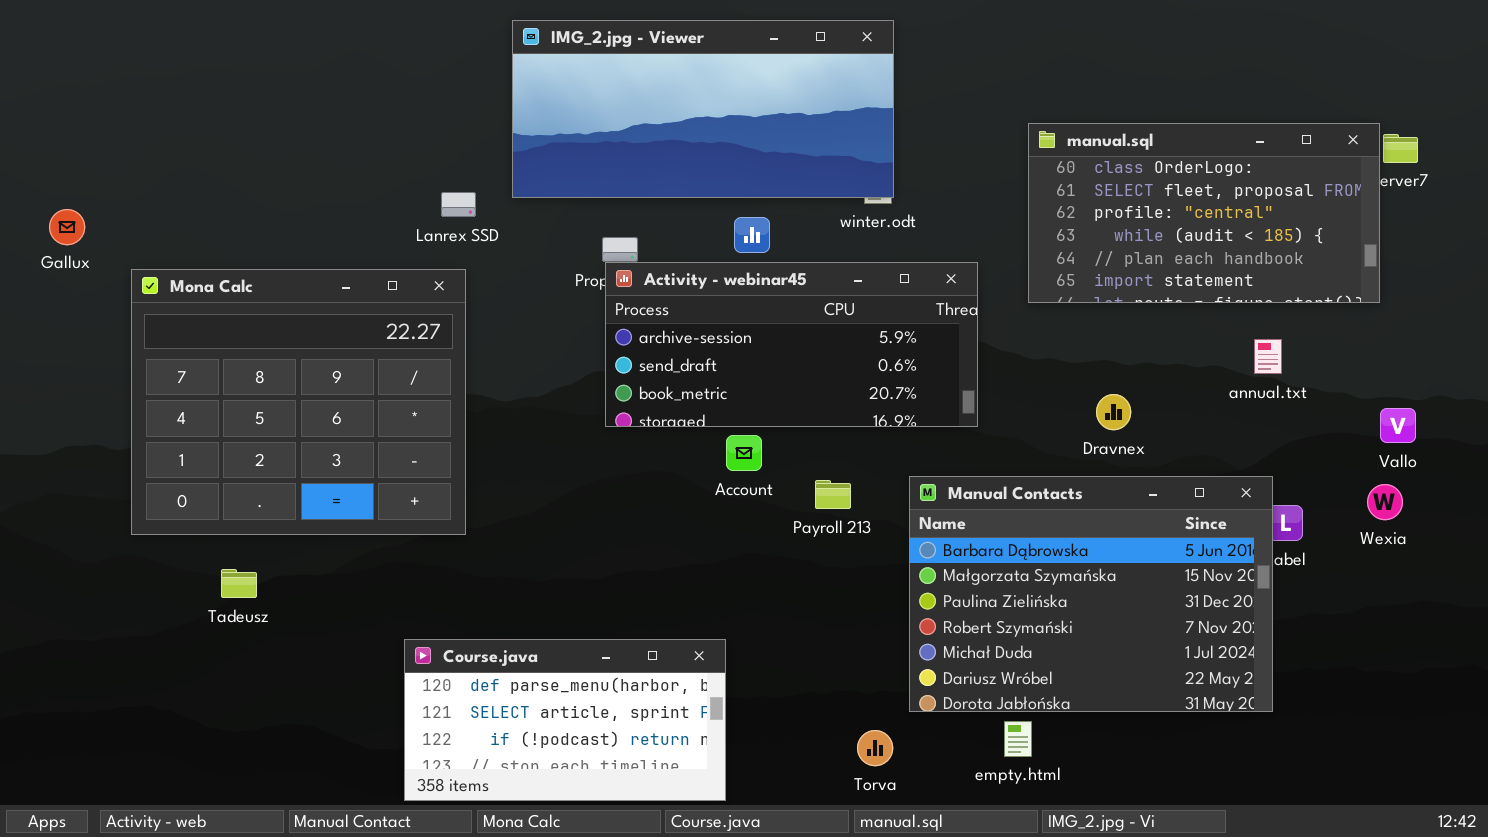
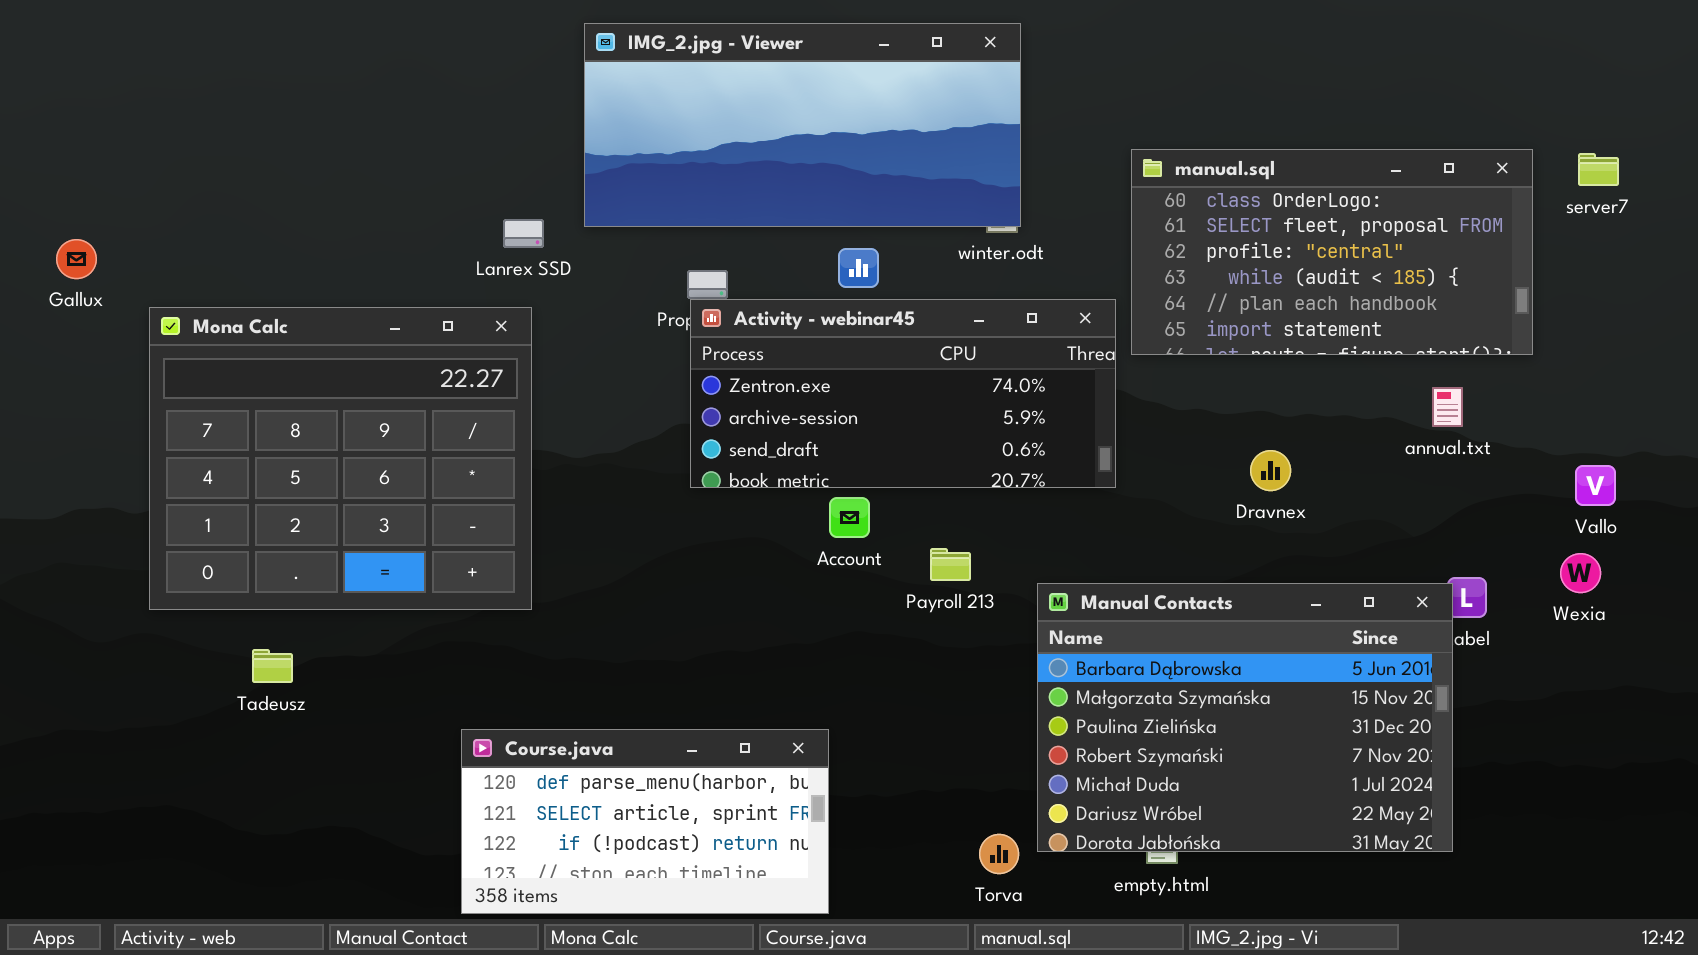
manual.sql: [1028,123,1380,303] -> [1131,149,1533,355], moved
Activity - webinar45: [605,262,978,427] -> [690,299,1116,488], scrolled up 1 row
Manual Contacts: [909,476,1273,712] -> [1037,583,1453,852], moved

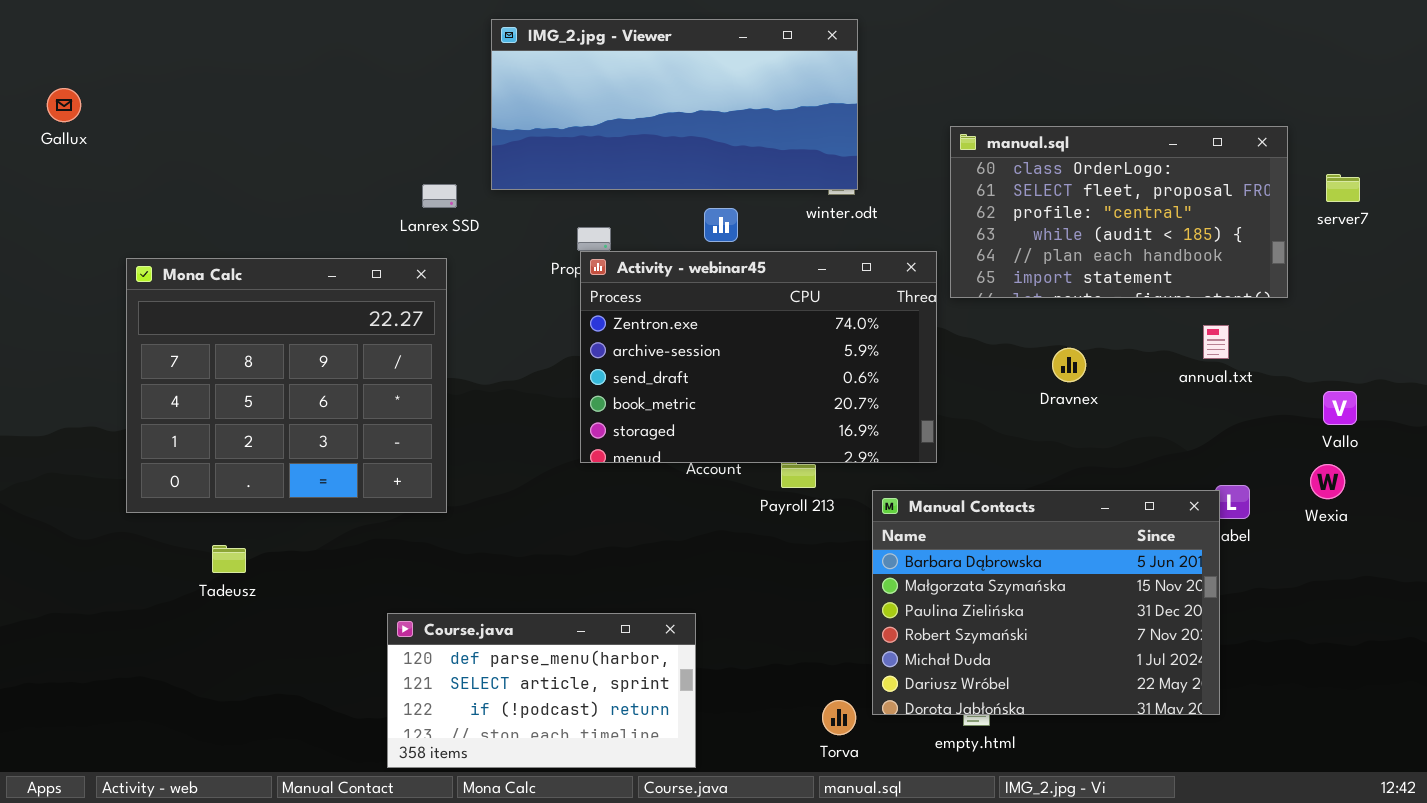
server7: [1578,153,1619,186] -> [1326,174,1360,202], moved
Gallux: [56,239,97,279] -> [47,88,81,122], moved
Activity - webinar45: [690,299,1116,488] -> [580,251,937,463], resized
Dravnex: [1250,450,1291,491] -> [1052,348,1086,382], moved

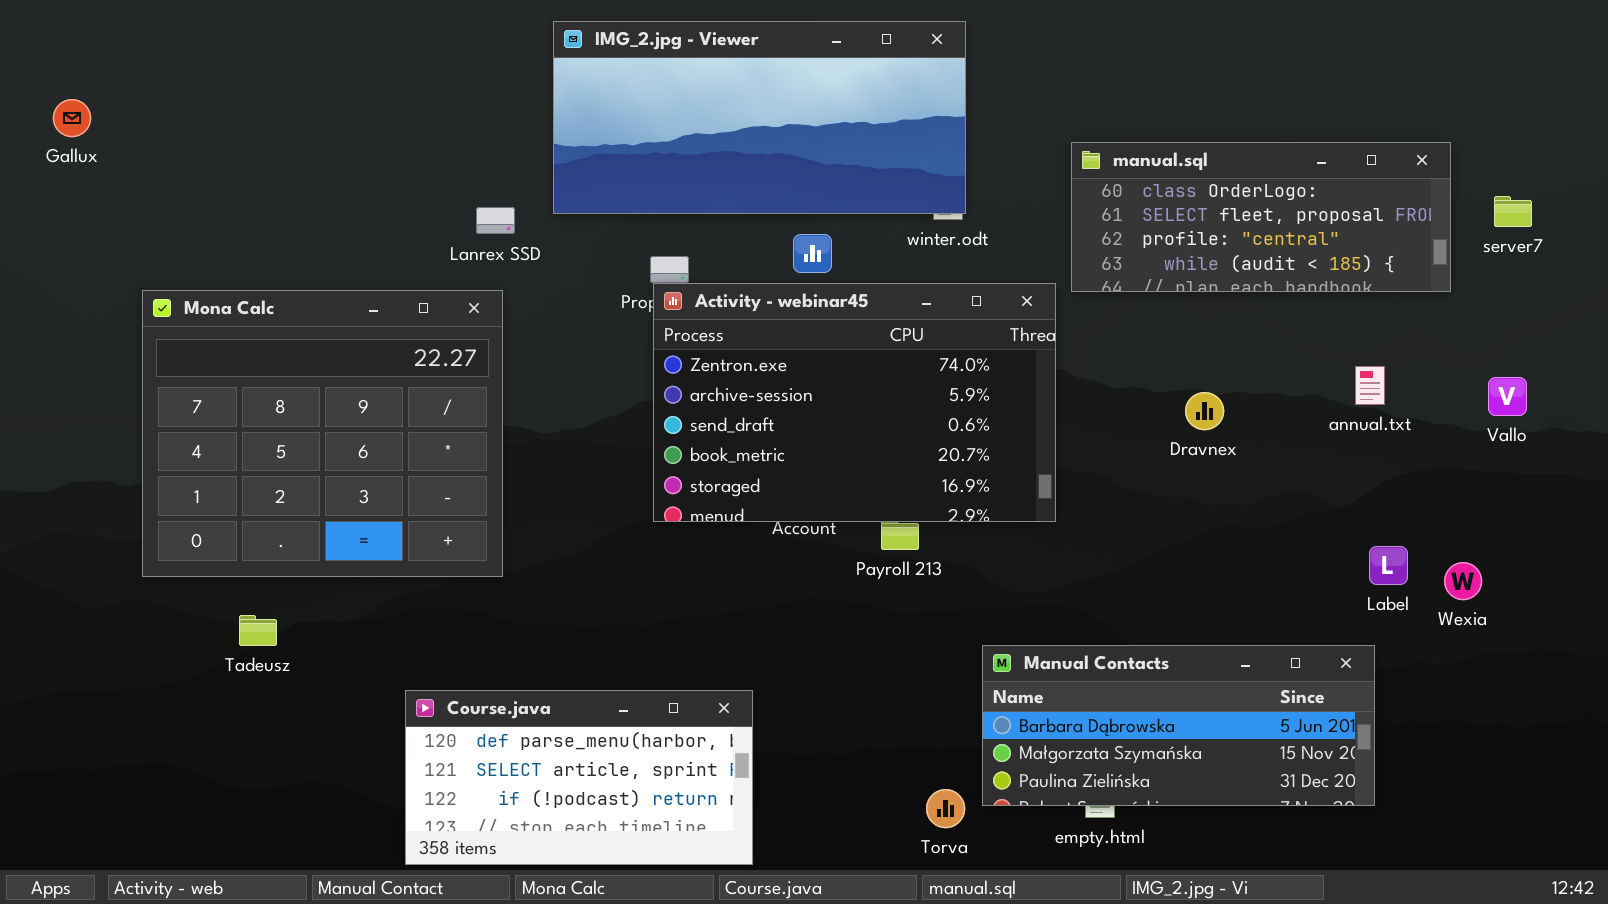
manual.sql: [950,126,1288,298] -> [1071,142,1451,292], resized
Vallo: [1323,391,1357,425] -> [1488,377,1527,416], moved
Wexia: [1310,464,1345,499] -> [1444,562,1482,600], moved
Manual Contacts: [872,490,1220,715] -> [982,645,1375,806], resized
Course.java: [387,613,696,768] -> [405,690,753,865], moved

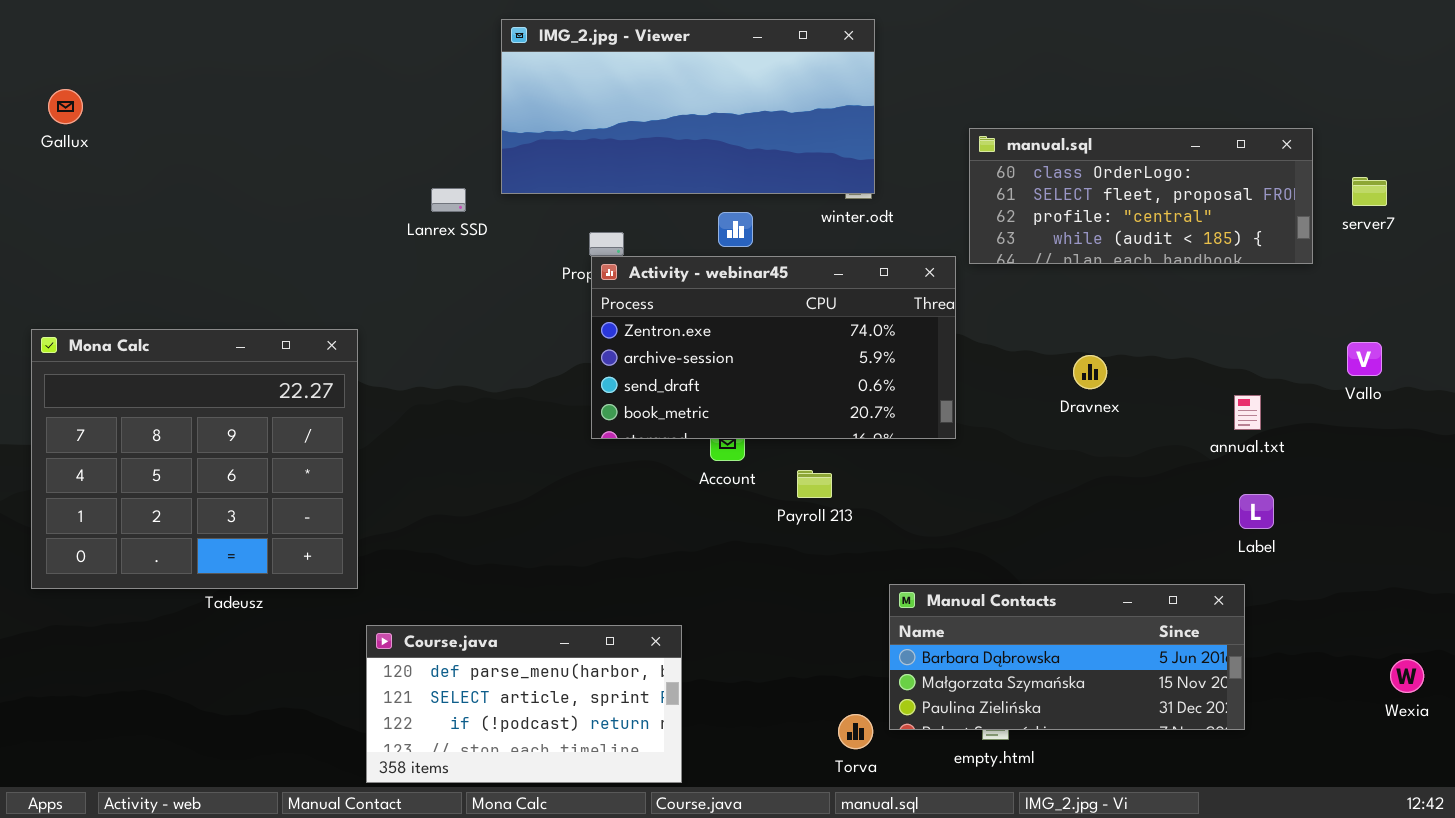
Activity - webinar45: [653,283,1056,522] -> [591,256,956,439], resized
Mona Calc: [142,290,503,577] -> [31,329,358,589], moved
annual.txt: [1355,366,1385,405] -> [1234,395,1261,430], moved
Wexia: [1444,562,1482,600] -> [1390,659,1424,693], moved

